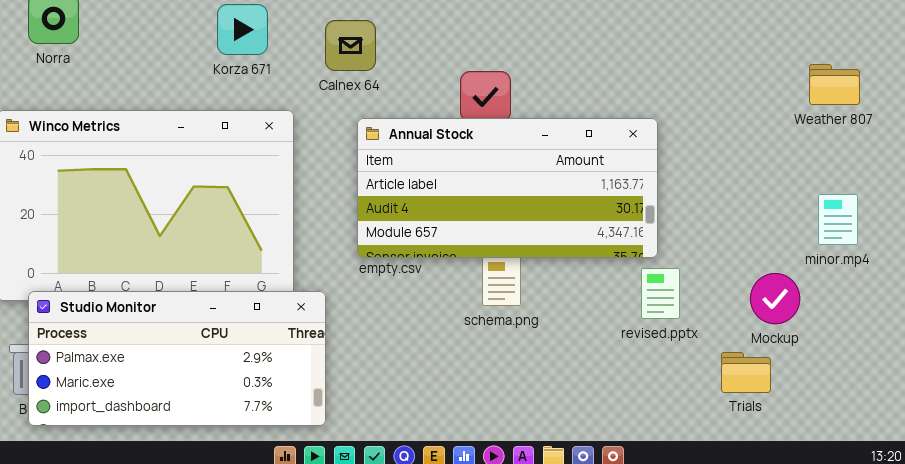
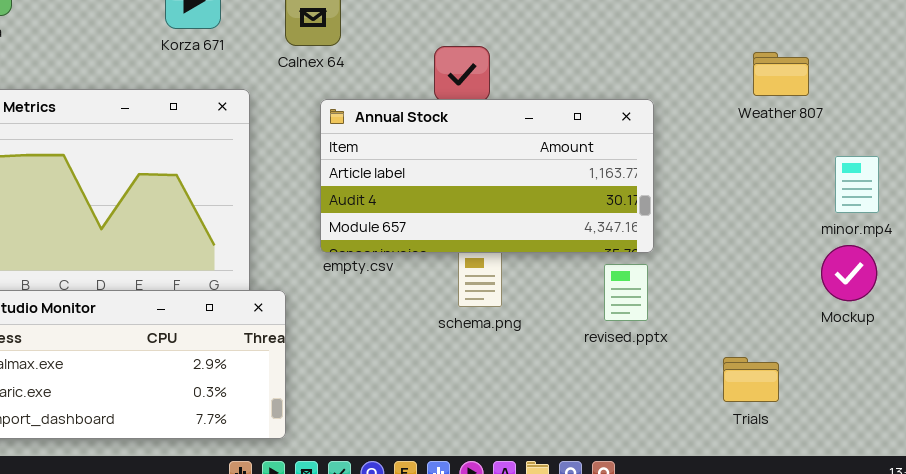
Weather 807: [809,64,860,105] -> [753,52,809,96], moved
minor.mp4: [818,194,858,245] -> [835,156,879,213], moved
revised.pptx: [641,268,680,319] -> [604,264,648,321], moved
Mockup: [750,273,800,324] -> [821,245,877,301], moved

